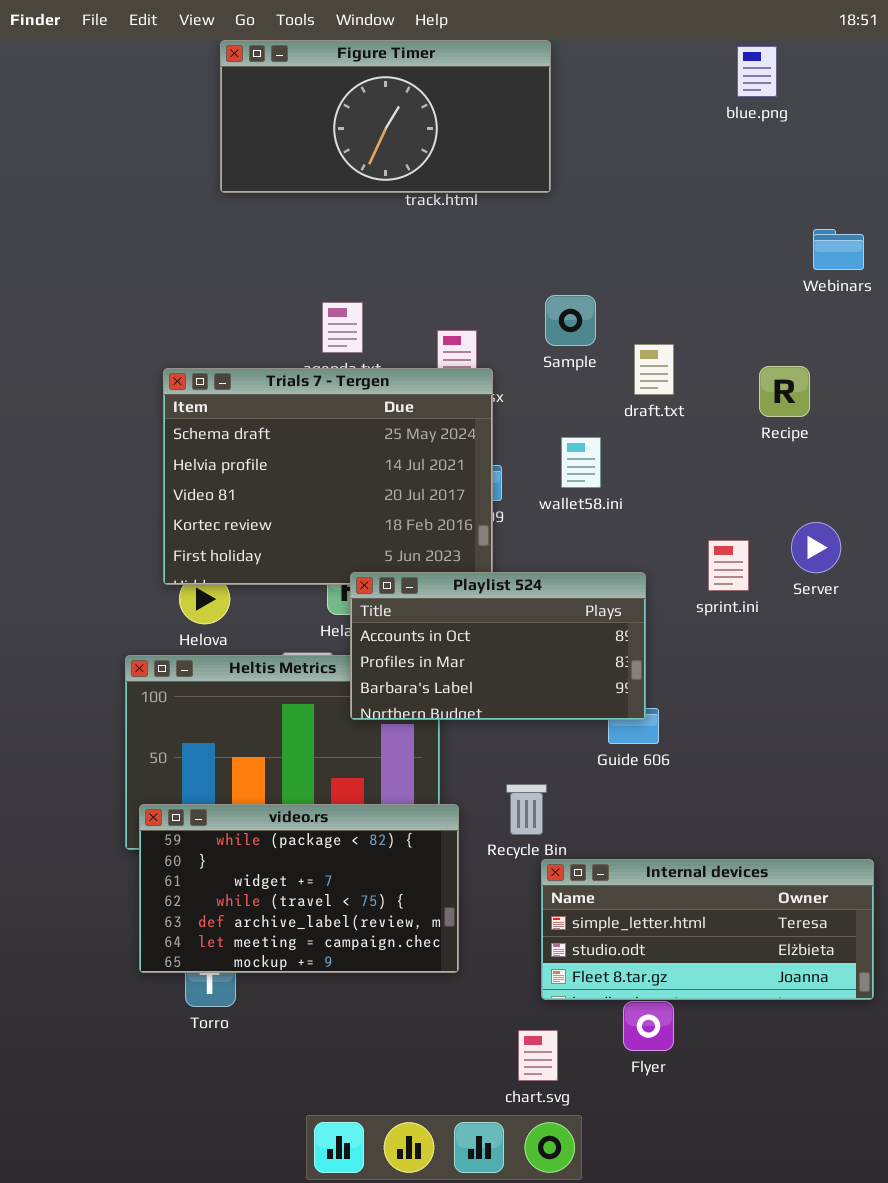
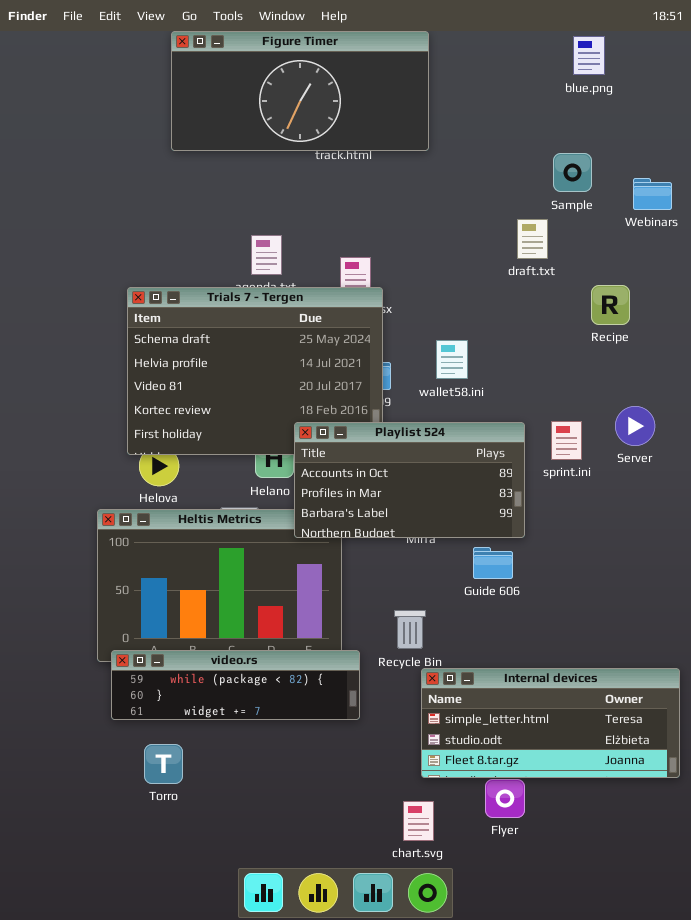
Sample: [545,295,596,346] -> [553,153,592,192], moved
draft.txt: [634,344,674,395] -> [517,219,548,259], moved
Playlist 524: [350,572,646,720] -> [294,422,525,538], moved
video.rs: [139,804,459,973] -> [111,650,360,720], moved, resized

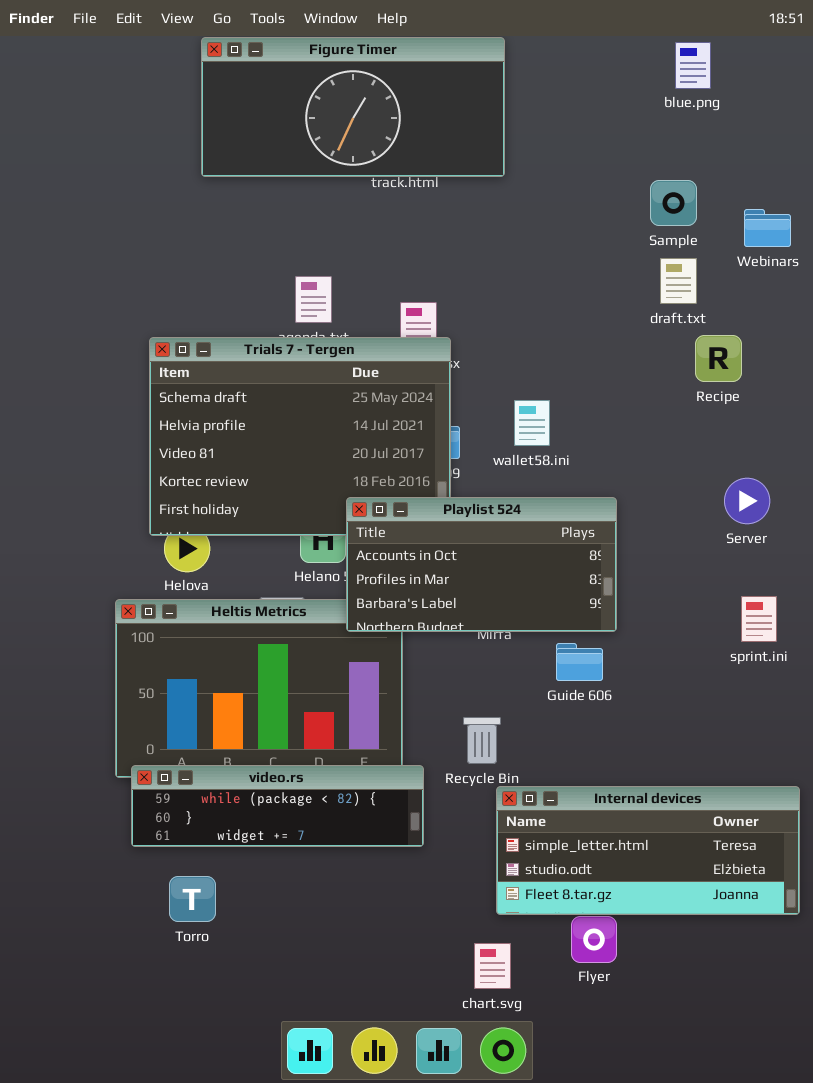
draft.txt: [517,219,548,259] -> [660,258,697,304], moved
sprint.ini: [551,421,582,460] -> [741,596,777,642], moved

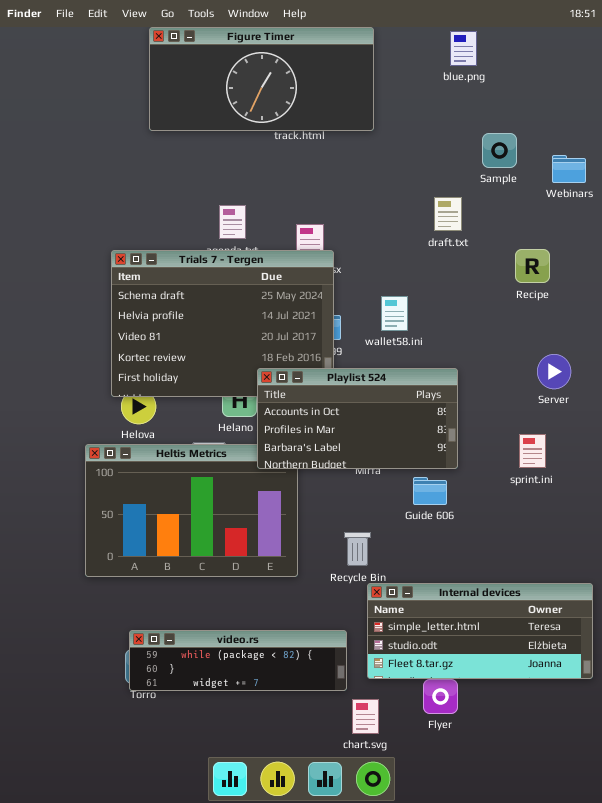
blue.png: [675,42,711,89] -> [450,31,477,66], moved
draft.txt: [660,258,697,304] -> [434,197,462,231], moved
sprint.ini: [741,596,777,642] -> [519,434,546,468], moved
video.rs: [131,765,424,847] -> [129,630,347,691], moved

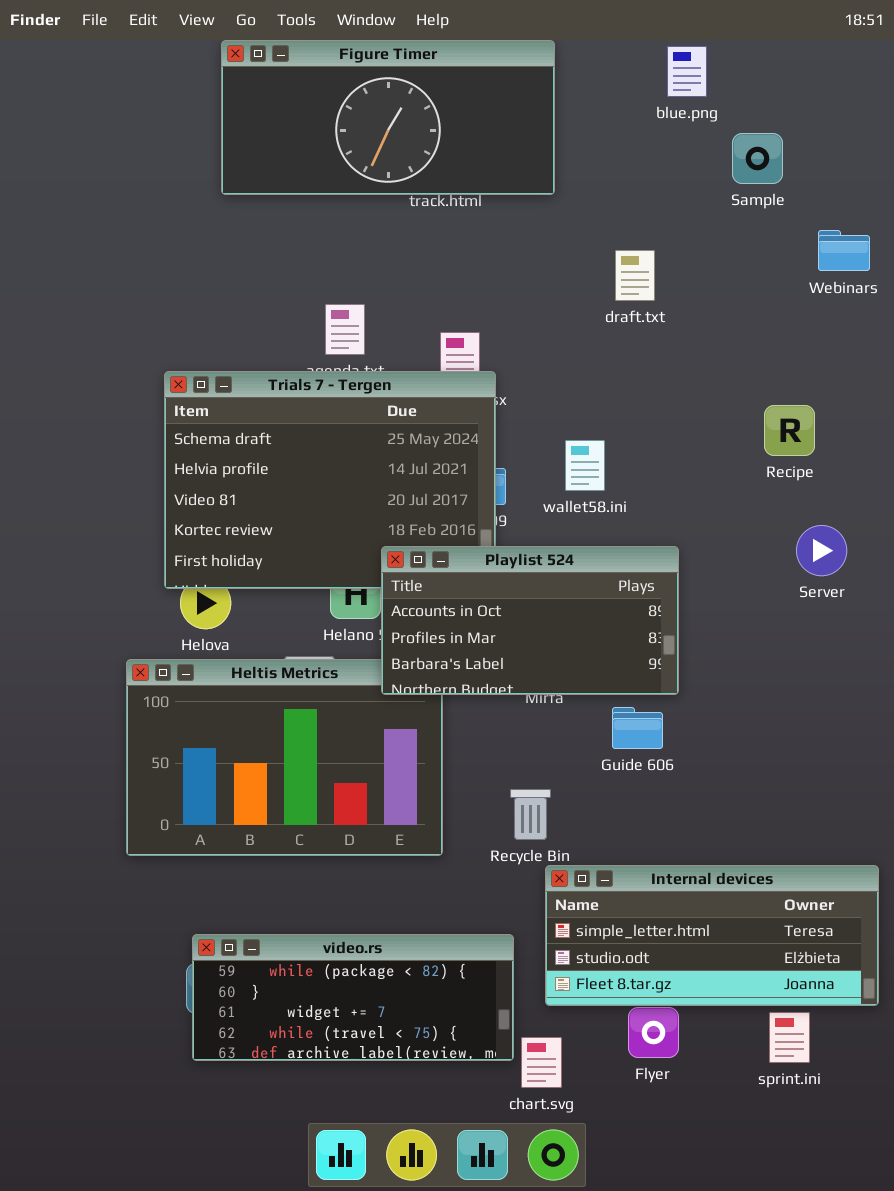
Sample: [482,133,517,168] -> [732,133,783,184], moved
draft.txt: [434,197,462,231] -> [615,250,655,301], moved
Recipe: [515,249,550,283] -> [764,405,815,456], moved
sprint.ini: [519,434,546,468] -> [769,1012,810,1063], moved
video.rs: [129,630,347,691] -> [192,934,514,1061], resized

